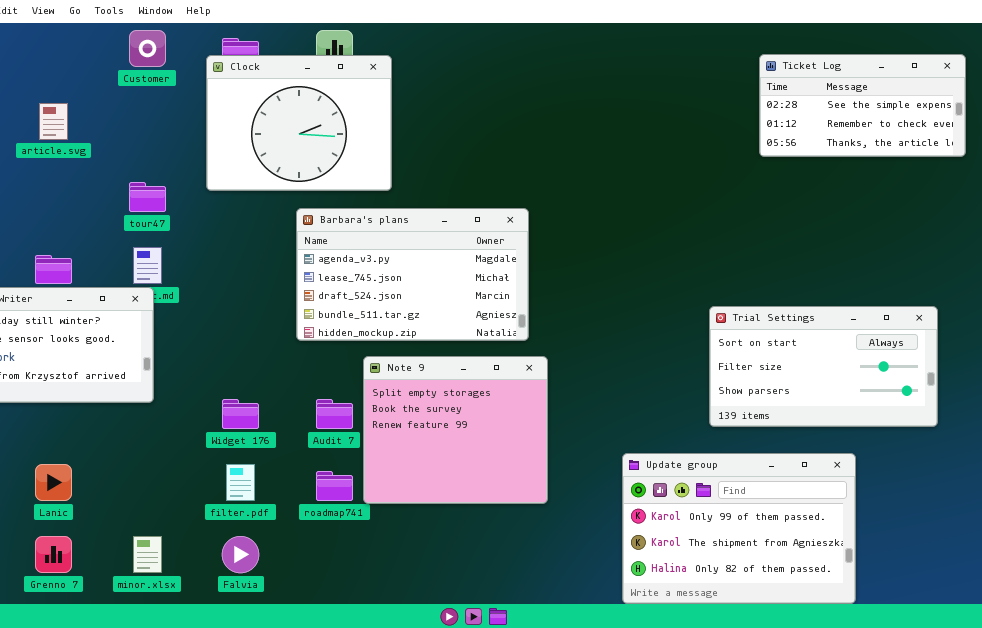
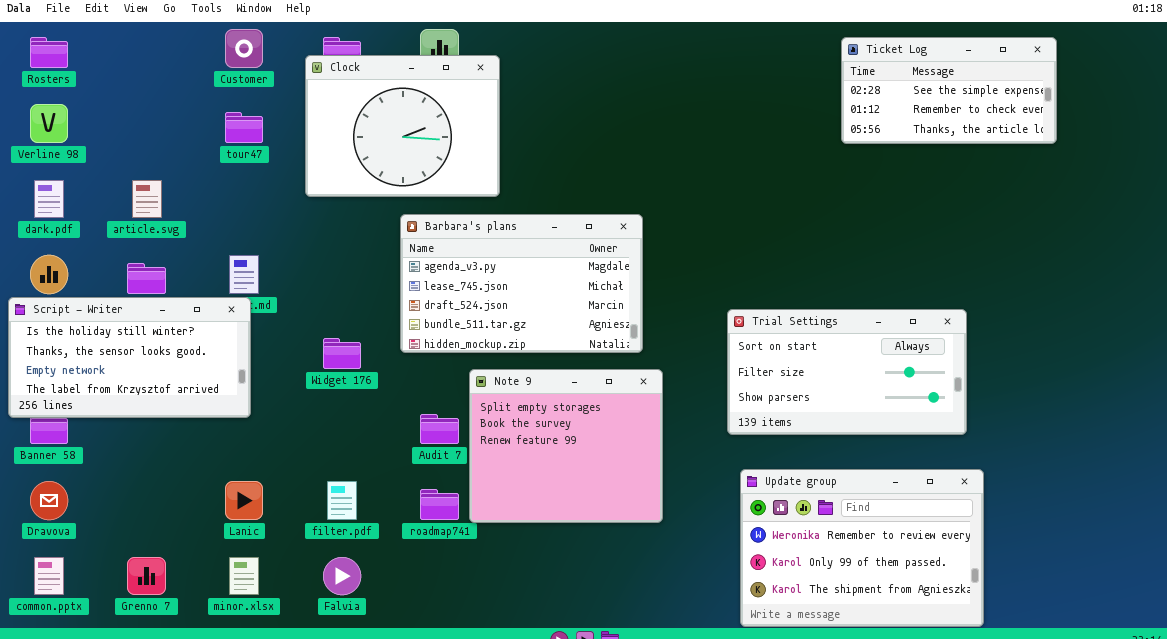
Ticket Log: [759,54,966,157] -> [841,37,1057,144], moved
article.svg: [39,103,68,140] -> [132,180,162,218], moved
tour47: [129,182,166,212] -> [225,112,263,143], moved
Trial Settings: [709,306,938,427] -> [727,309,967,435], moved
Widget 176: [222,399,259,429] -> [323,338,361,369], moved
Update group: [622,453,856,604] -> [740,469,984,627], scrolled up 1 row
Lanic: [35,464,72,501] -> [225,481,263,520], moved

